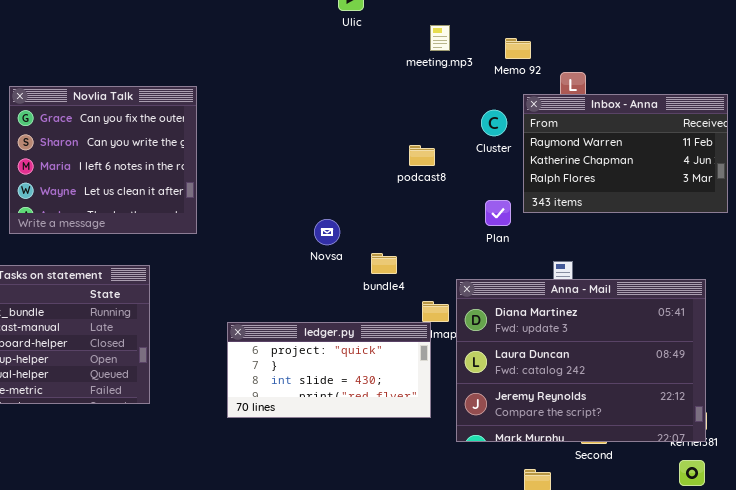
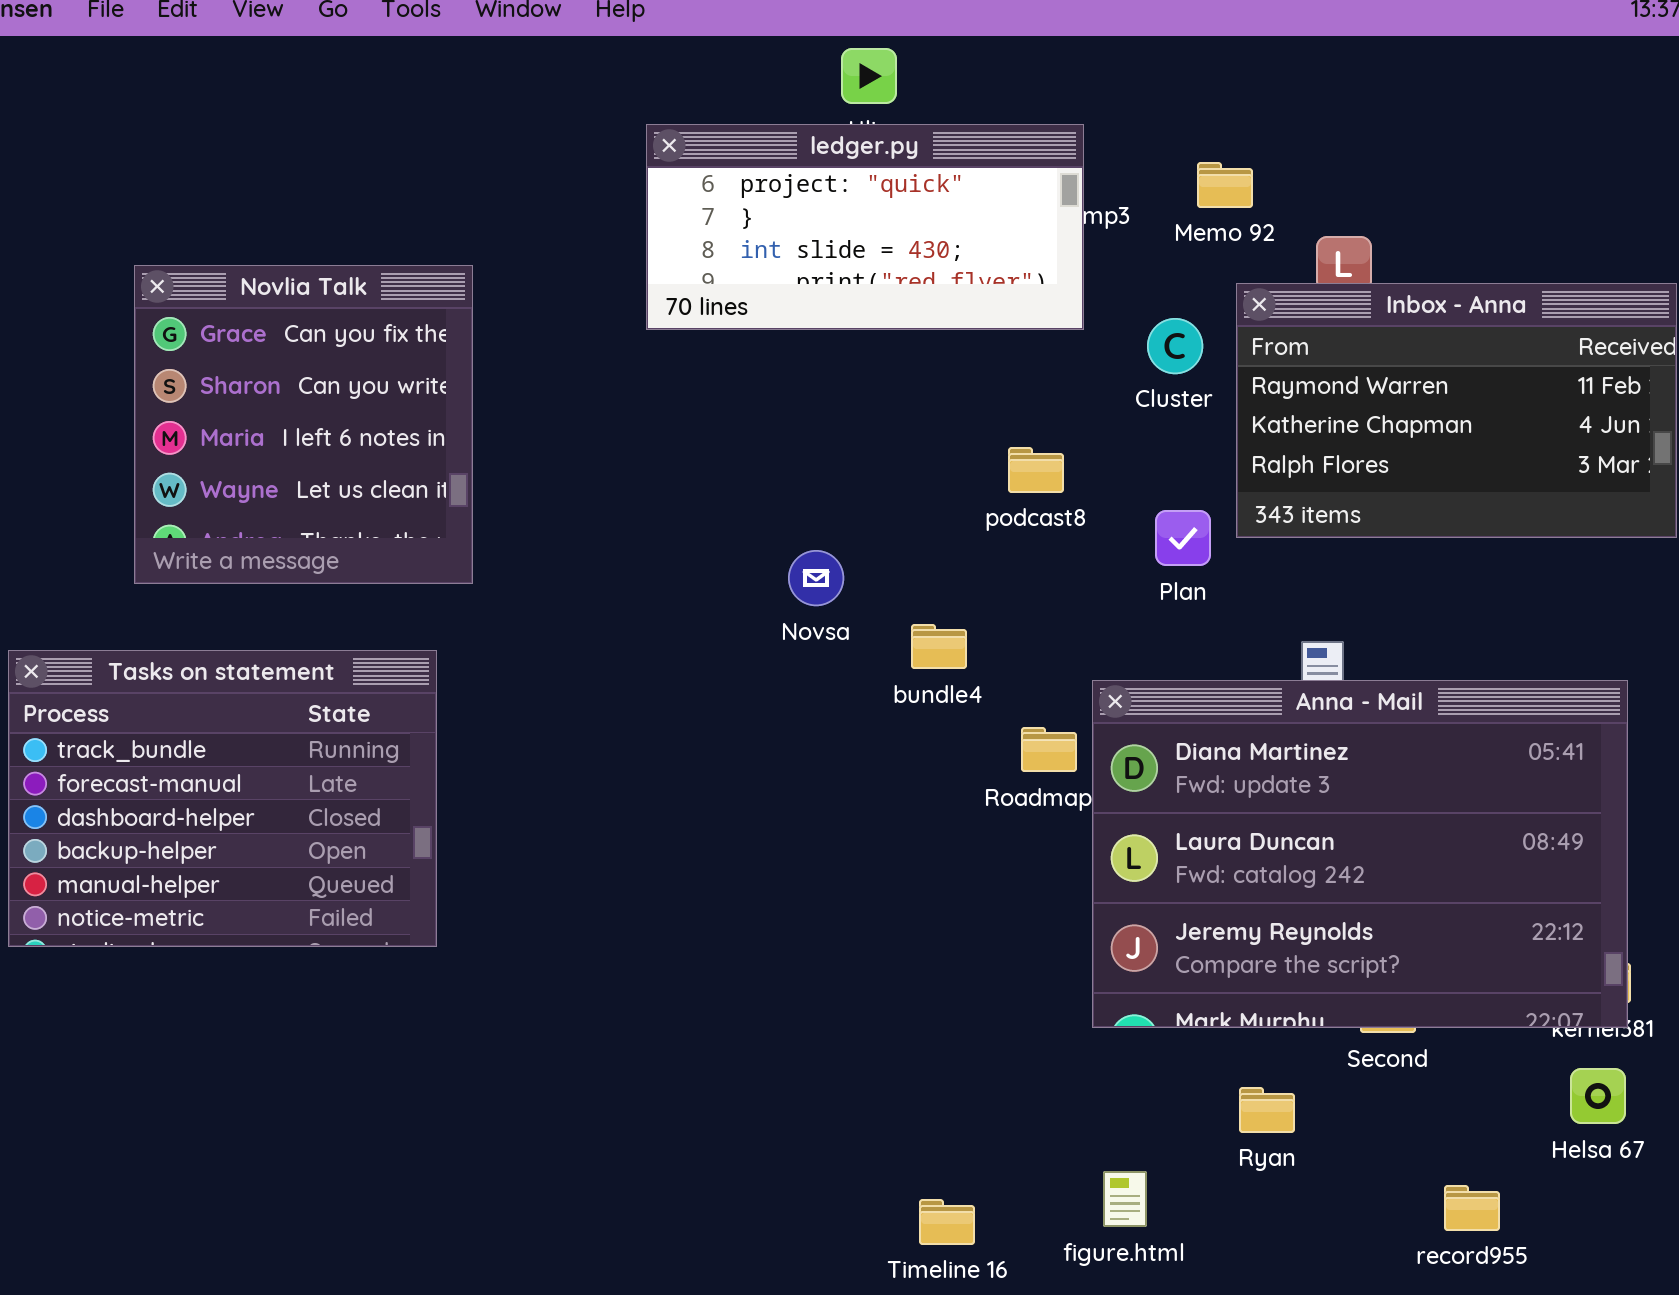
Novlia Talk: [9,86,197,234] -> [134,265,473,584], resized
podcast8: [409,145,435,166] -> [1008,447,1064,493], moved
ledger.py: [227,322,431,418] -> [646,124,1084,330], moved

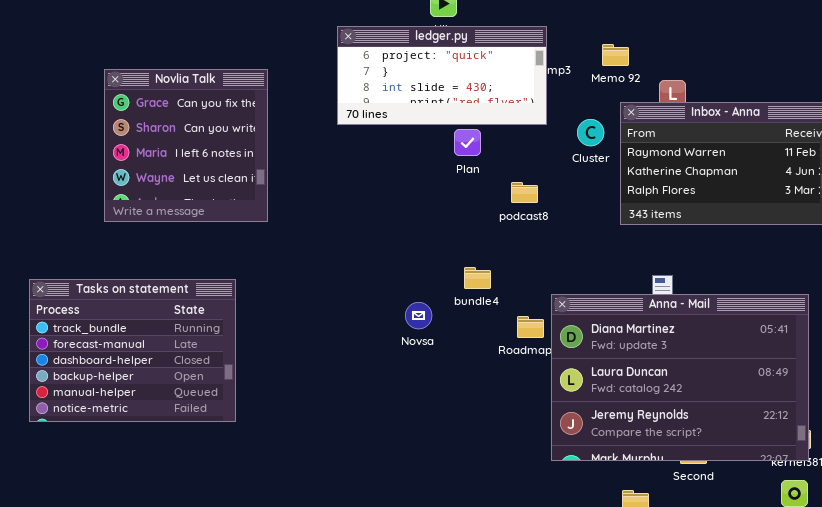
Novlia Talk: [134,265,473,584] -> [104,69,268,222], moved
Plan: [1155,510,1211,566] -> [454,129,481,156], moved
Novsa: [788,550,844,606] -> [405,302,432,329], moved

